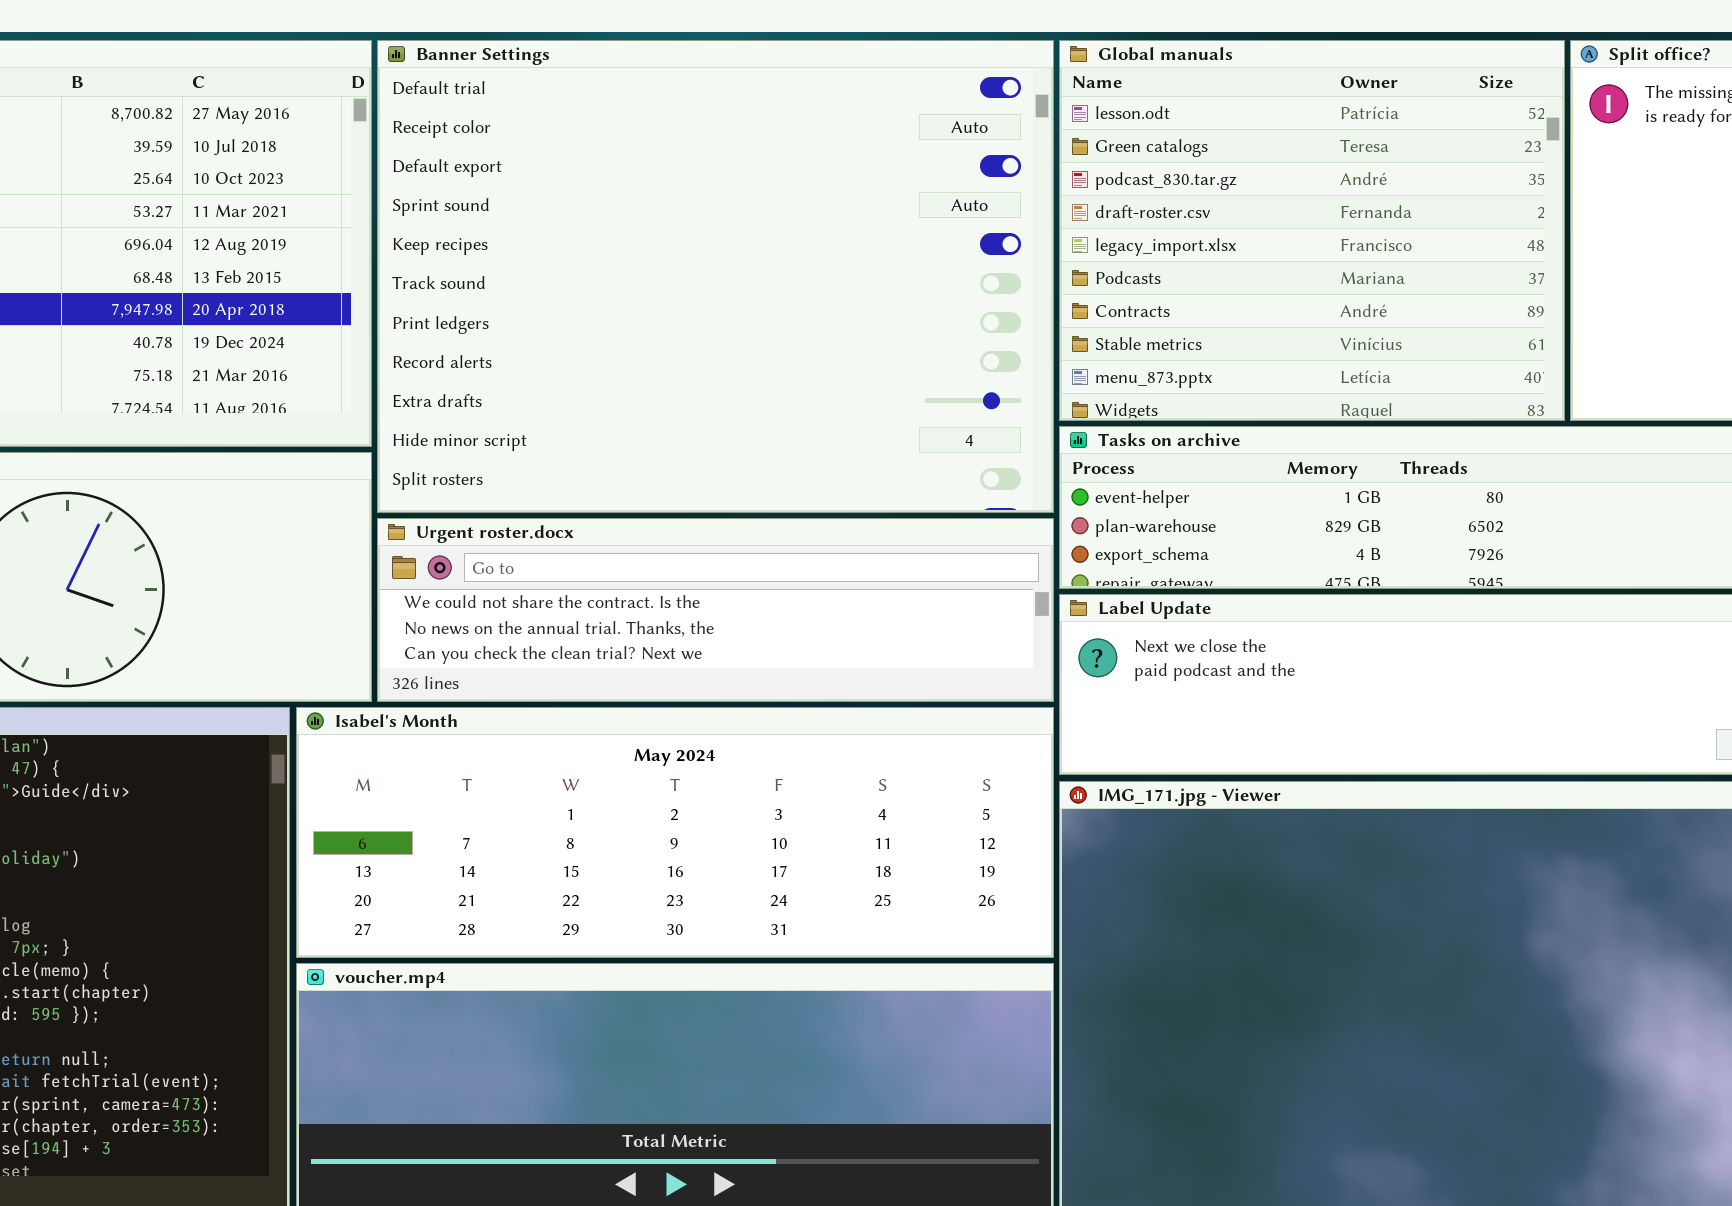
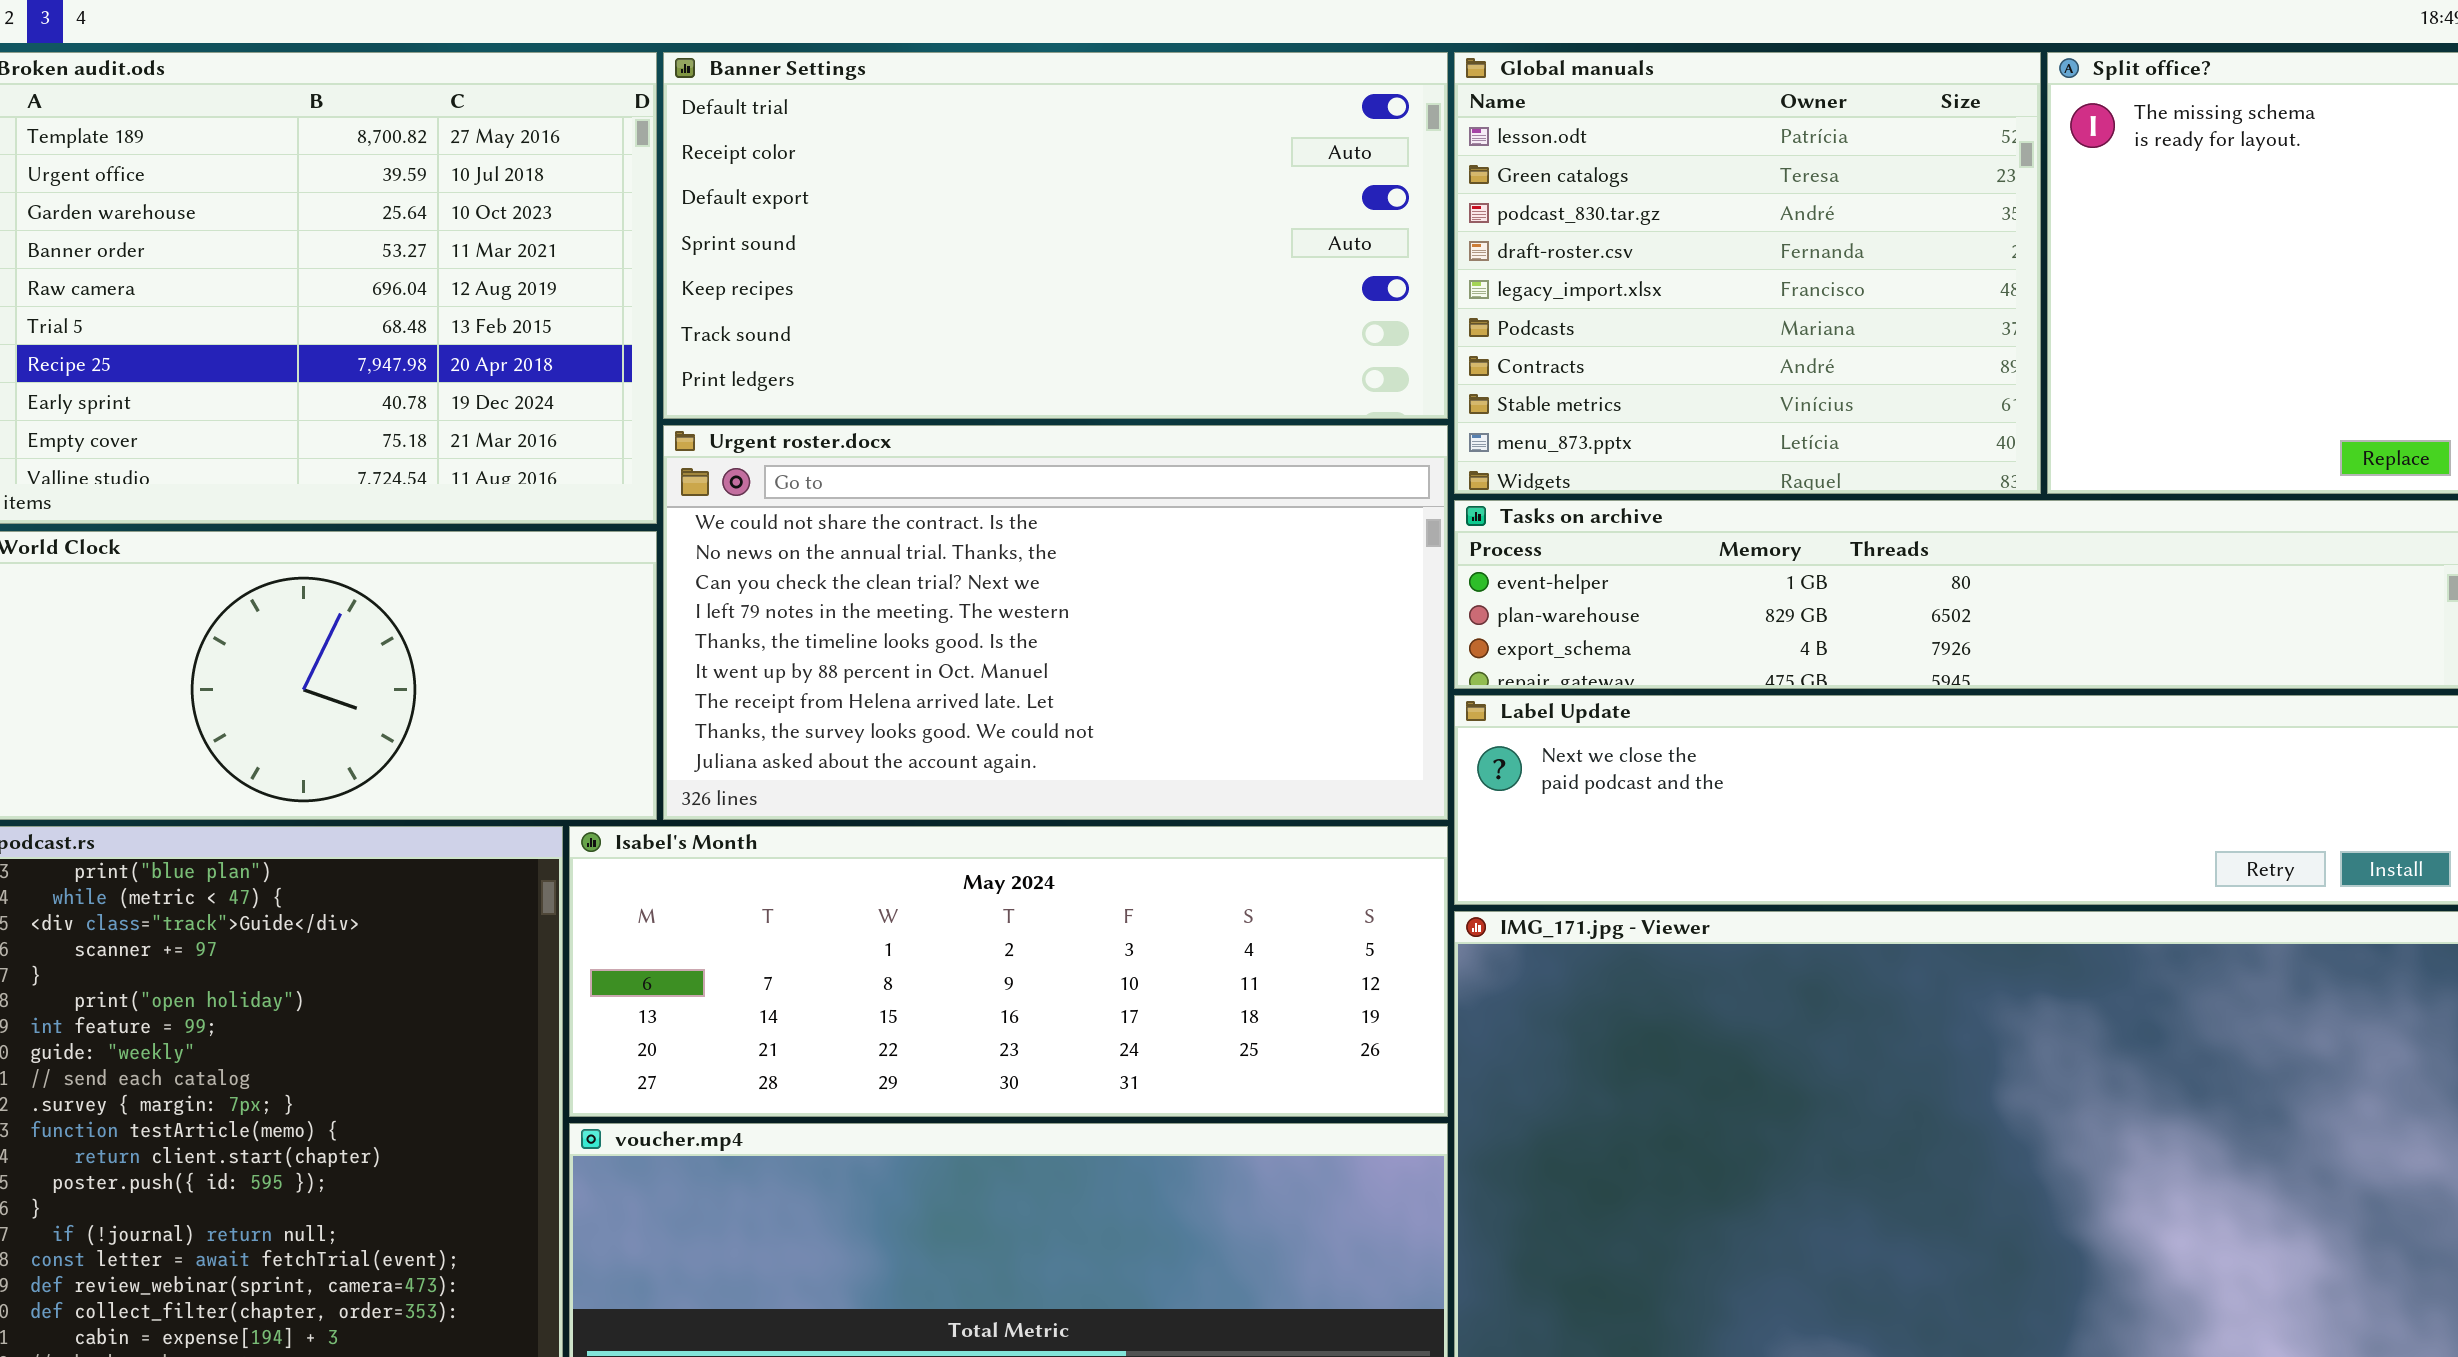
Banner Settings: [377,40,1054,513] -> [663,52,1448,419], resized
Urgent roster.docx: [377,518,1054,702] -> [663,425,1448,820], resized

